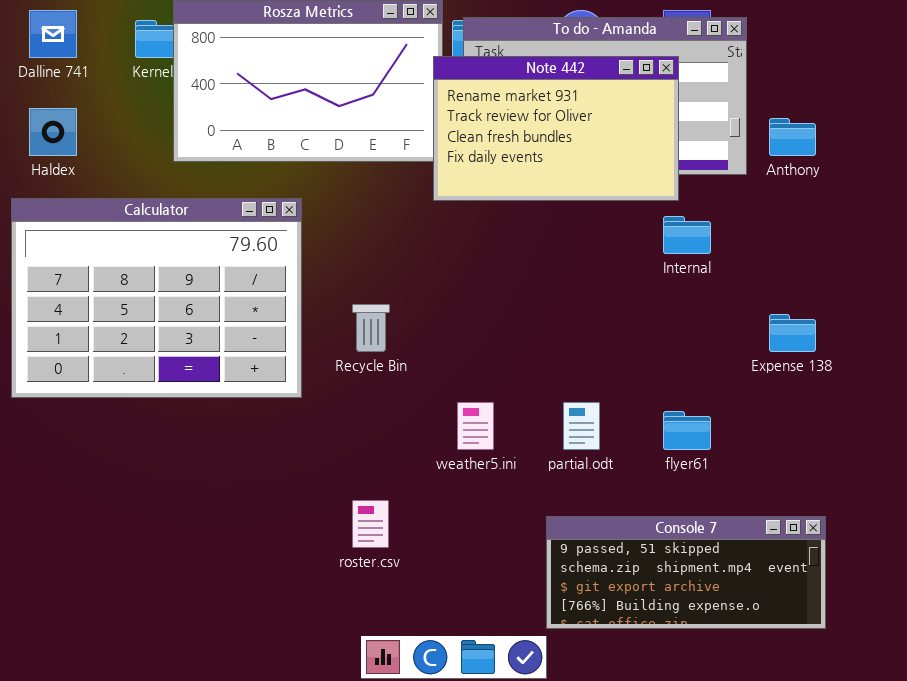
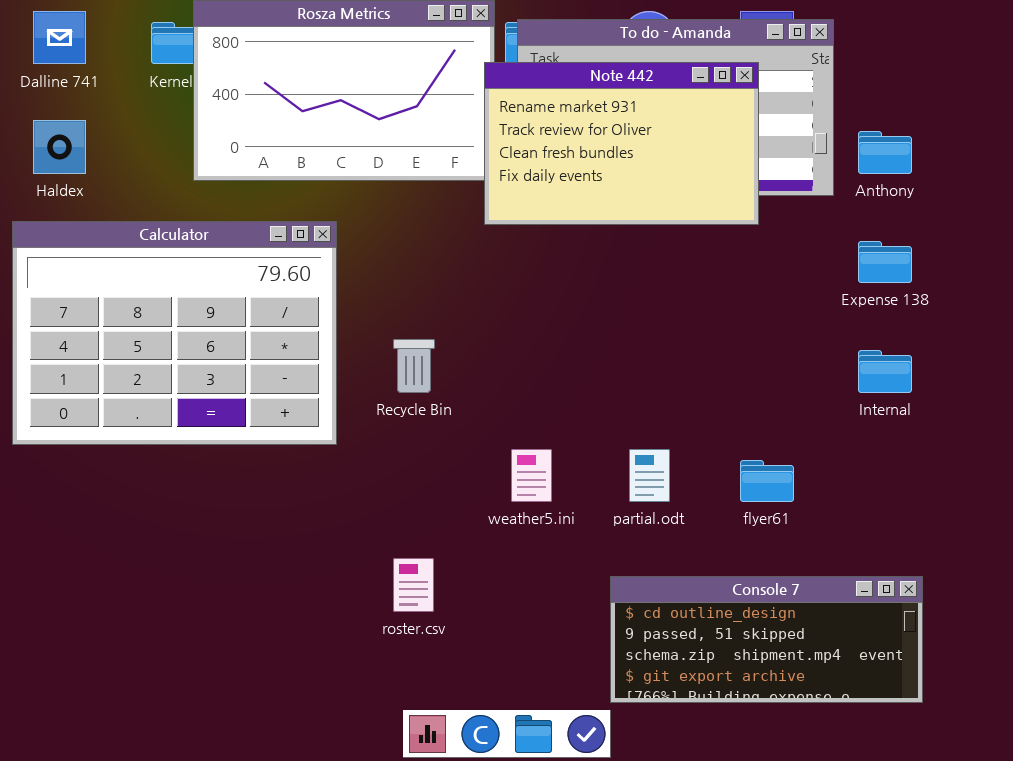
Internal: [663,216,711,254] -> [858,350,912,393], moved
Expense 138: [769,314,816,352] -> [858,241,912,283], moved
Console 7: [546,516,826,629] -> [610,576,923,703], scrolled up 1 row

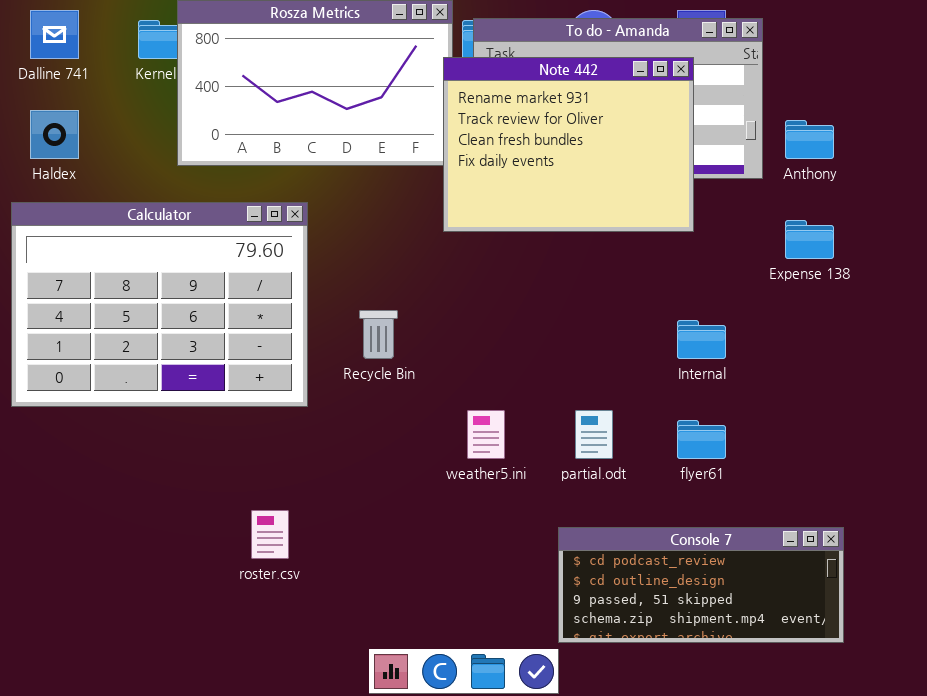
Note 442: [484,62,759,225] -> [443,57,694,232], resized
Internal: [858,350,912,393] -> [677,320,726,359], moved
roster.csv: [393,558,434,612] -> [251,510,289,559], moved
Console 7: [610,576,923,703] -> [558,527,844,643], scrolled up 1 row

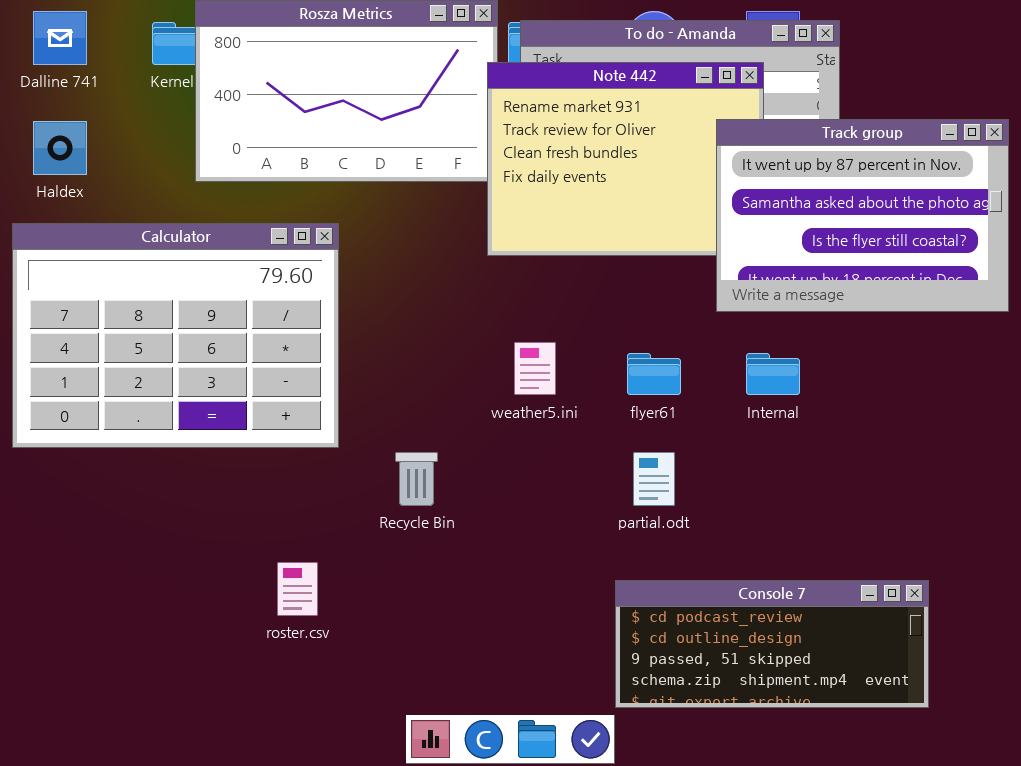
Track group: none -> [716,119,1009,312], opened
Recycle Bin: [359,310,398,359] -> [395,452,438,506], moved
weather5.ini: [467,410,505,459] -> [514,342,556,395], moved
flyer61: [677,420,726,459] -> [627,353,681,395], moved

